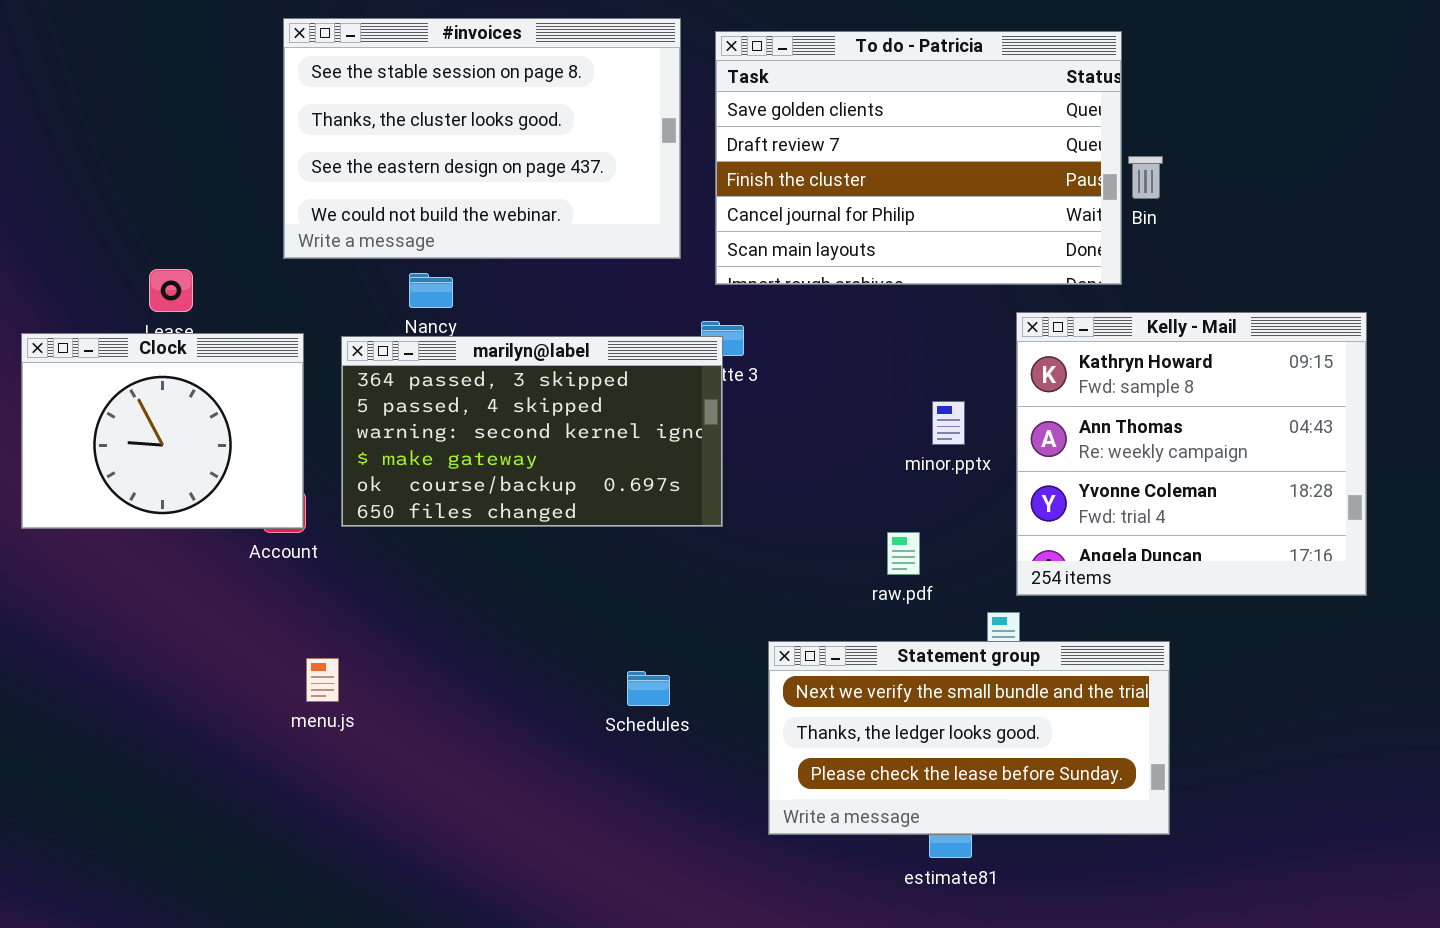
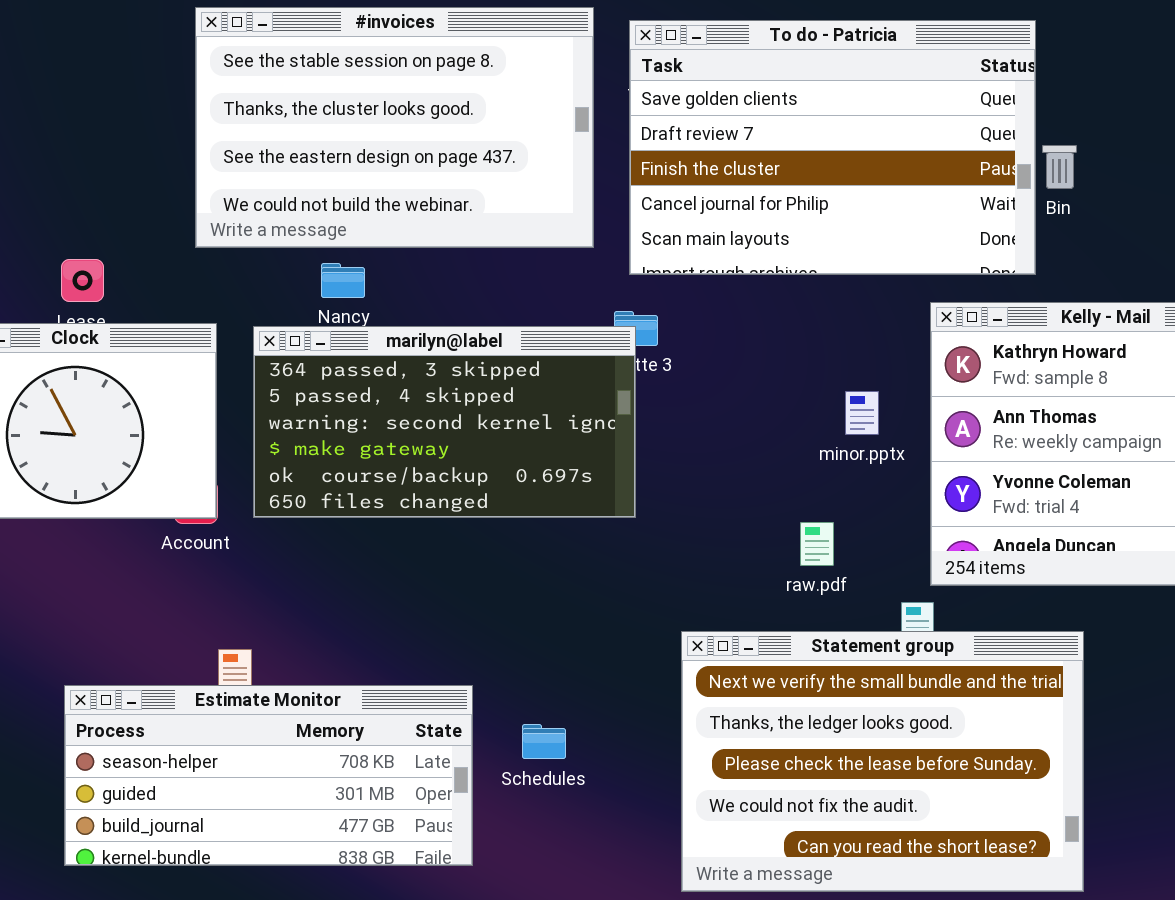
Statement group: [768,641,1170,835] -> [681,631,1084,892], resized
Schedules: [627,671,670,706] -> [522,724,566,759], moved
Estimate Monitor: none -> [64,685,473,866], opened

